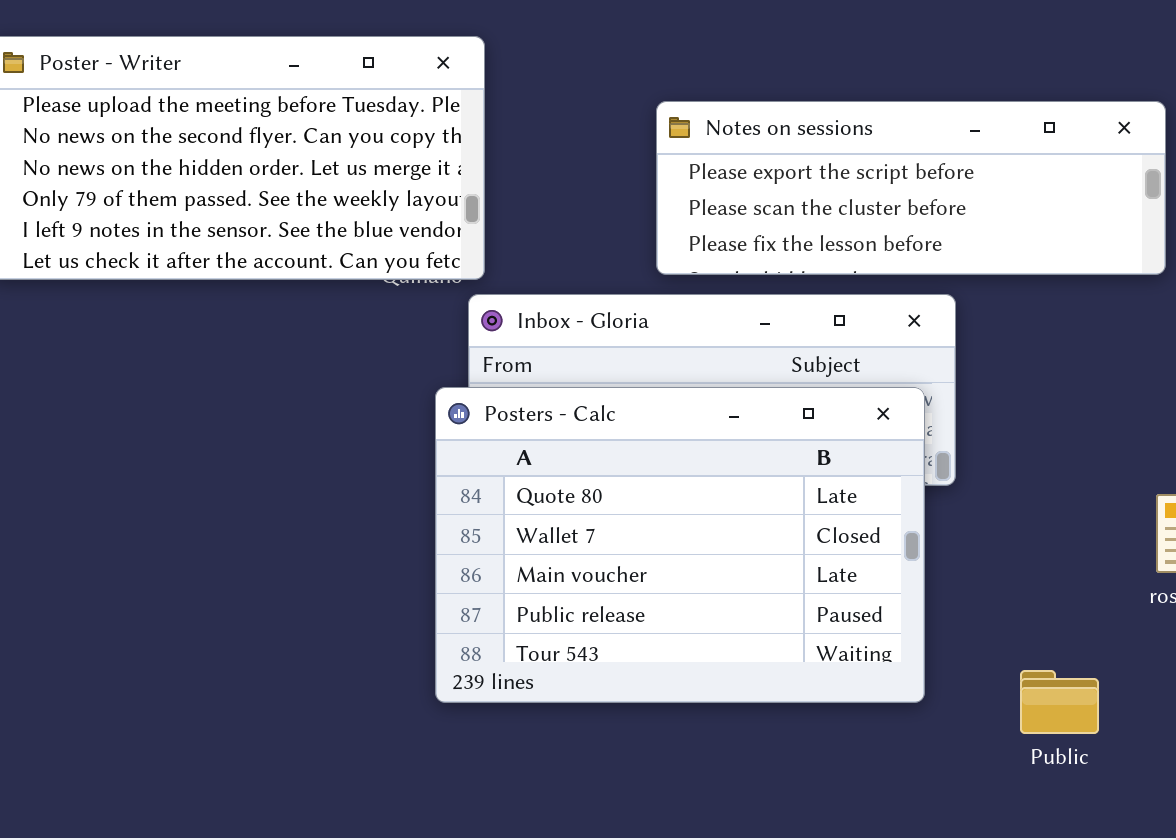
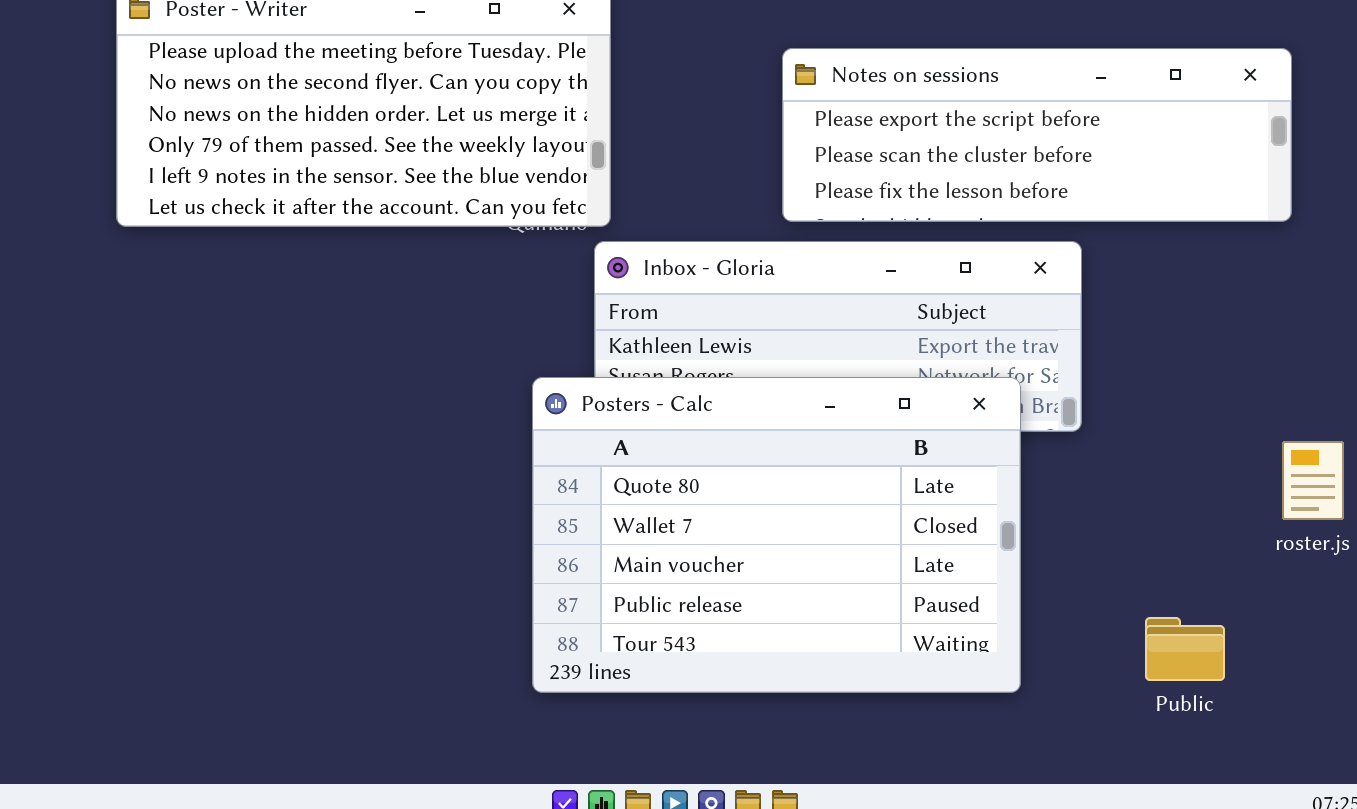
Posters - Calc: [435,387,925,703] -> [532,377,1021,693], moved

